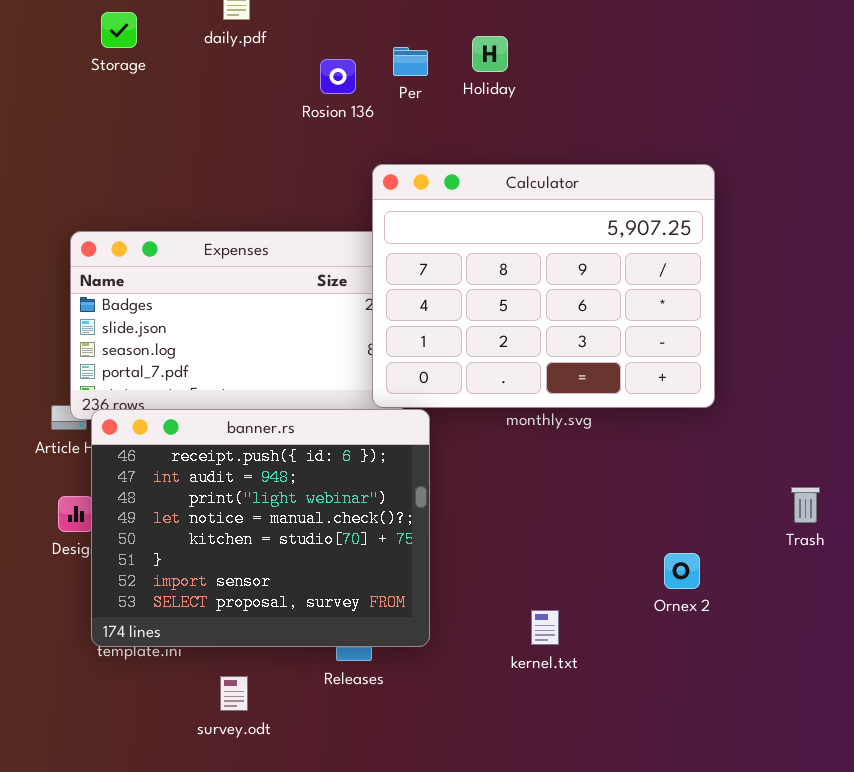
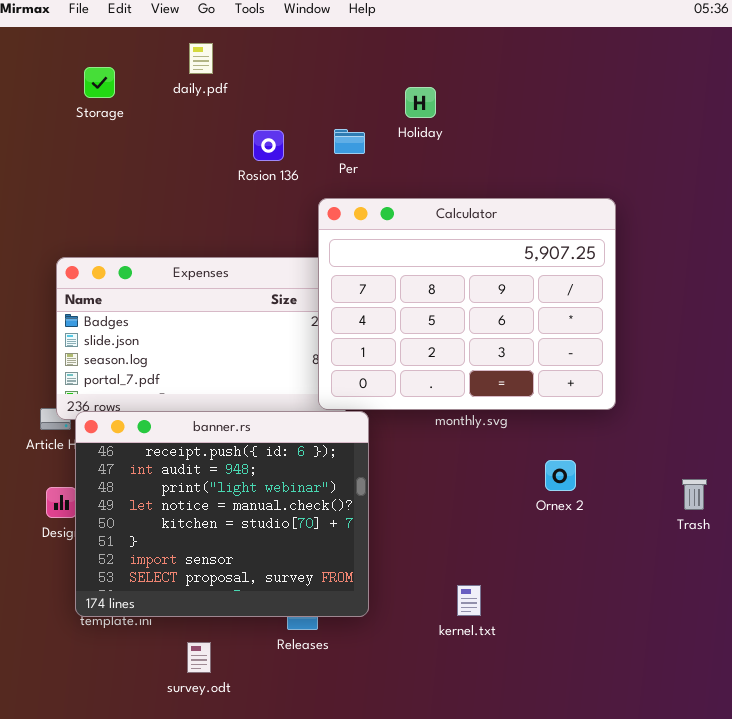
Per: [393,47,428,76] -> [334,129,365,154], moved
Rosion 136: [320,59,356,94] -> [253,130,284,161], moved
Ornex 2: [664,553,700,589] -> [545,460,576,491], moved

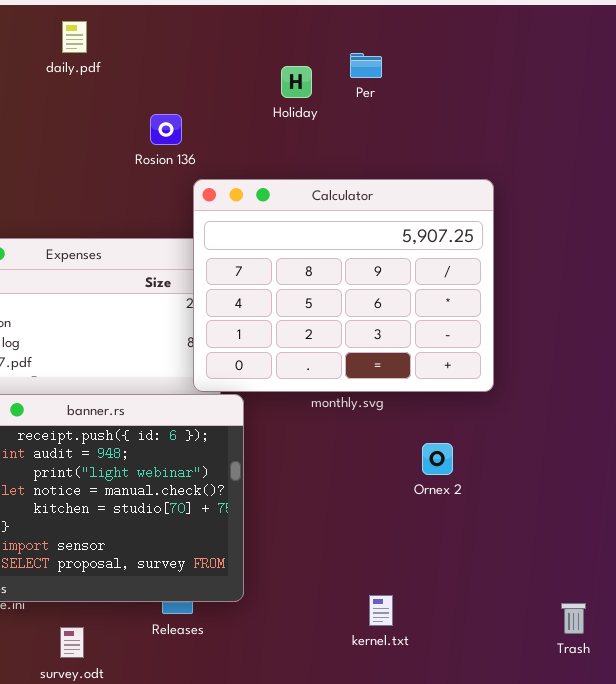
Per: [334,129,365,154] -> [350,53,382,78], moved
Rosion 136: [253,130,284,161] -> [150,114,182,145], moved
Trash: [682,479,707,510] -> [561,603,586,634], moved
kernel.txt: [457,585,481,616] -> [369,595,393,626], moved

